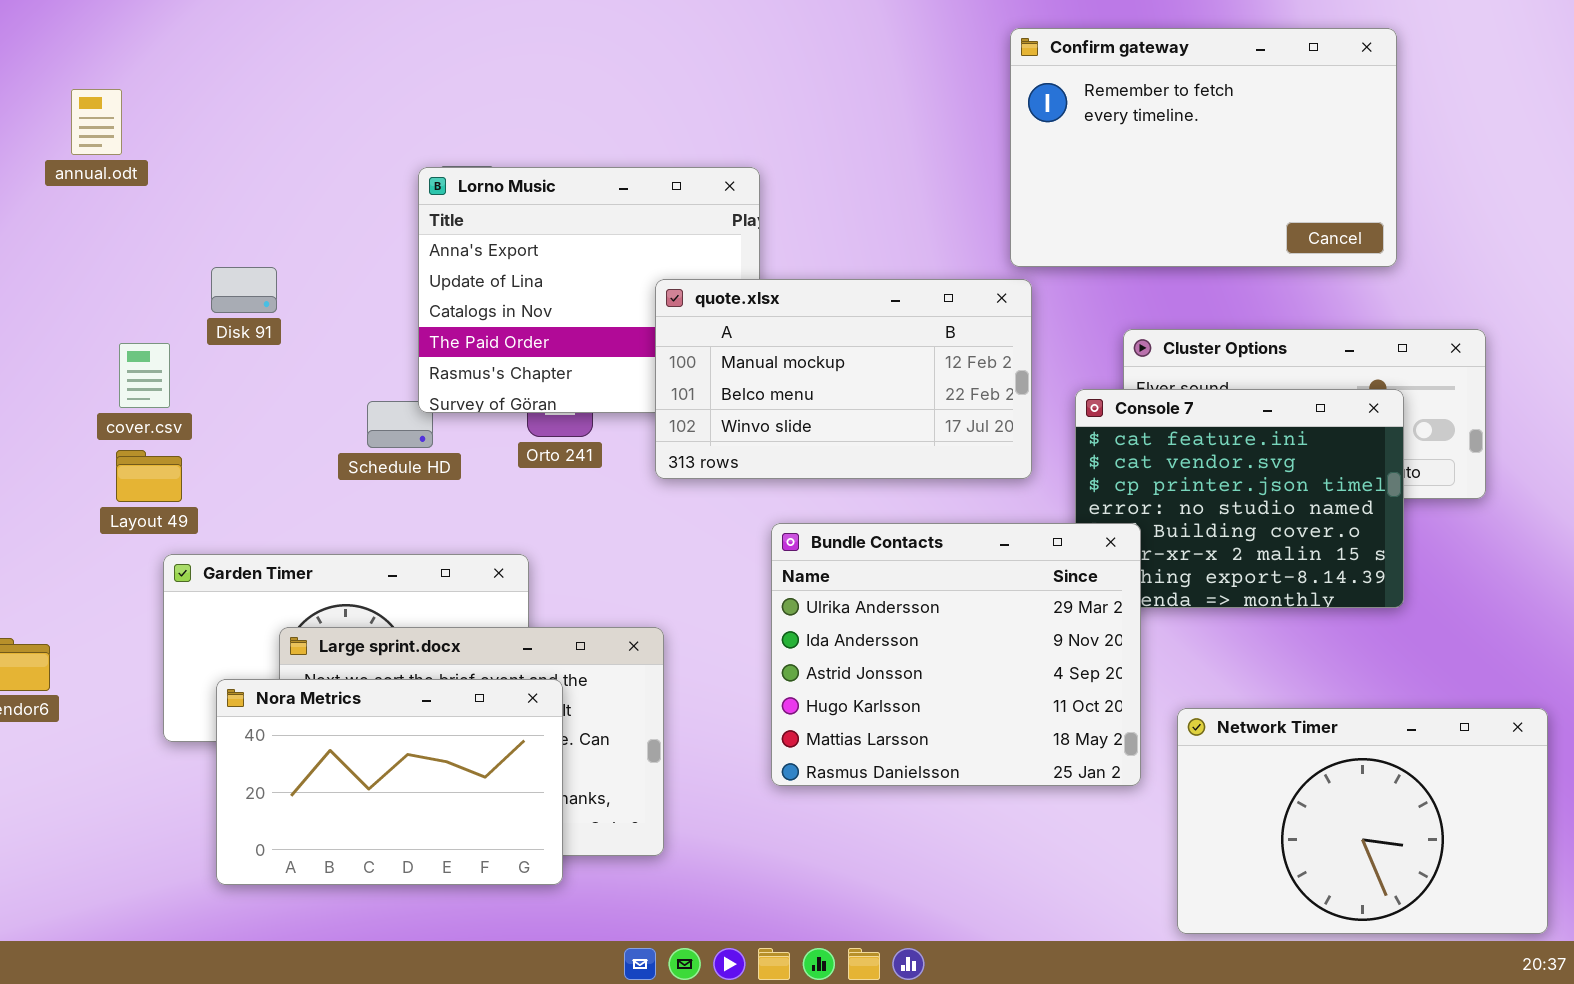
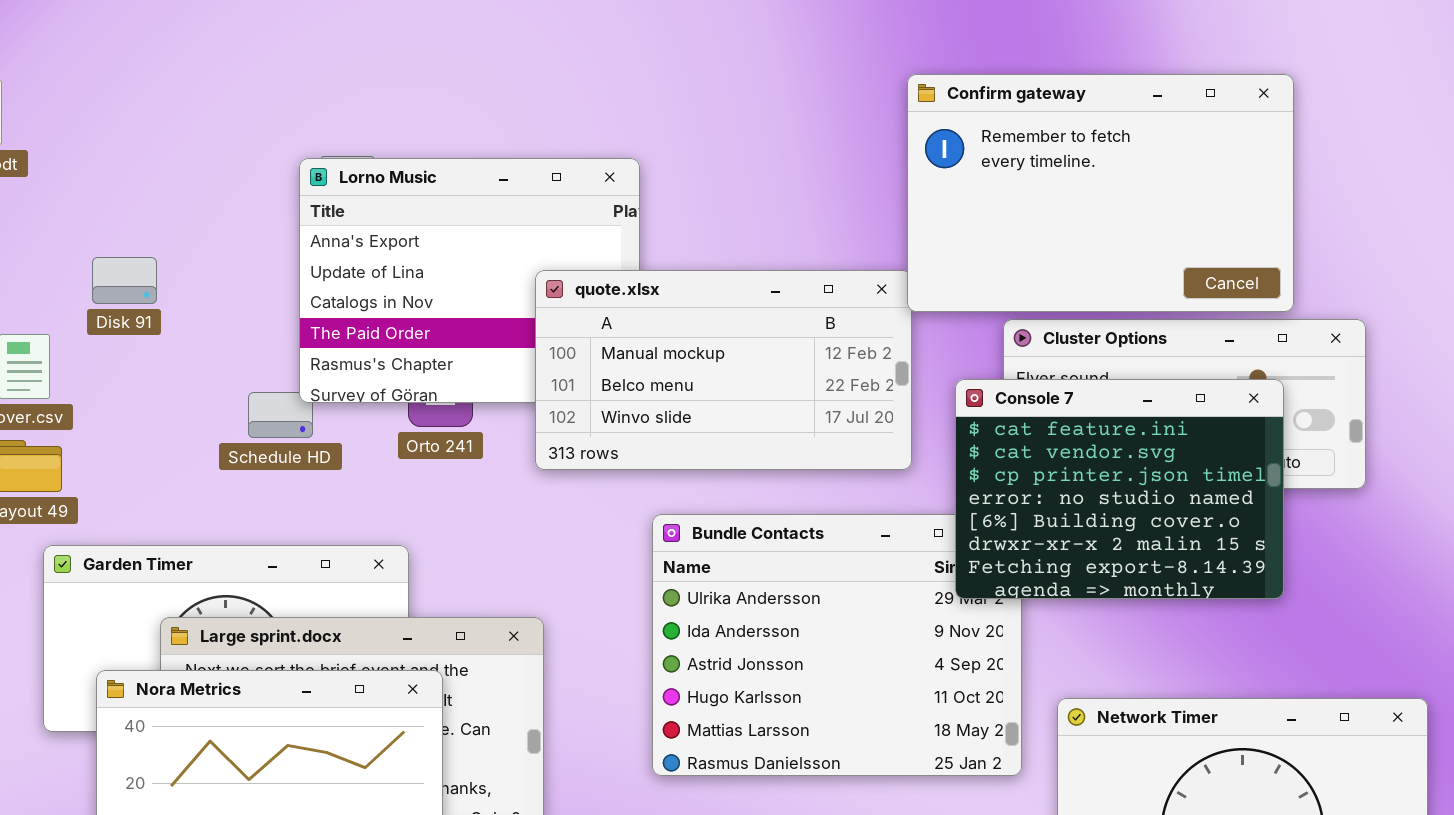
Confirm gateway: [1010,28,1397,267] -> [907,74,1294,312], moved
Console 7: [1075,389,1404,608] -> [955,379,1284,599], raised

